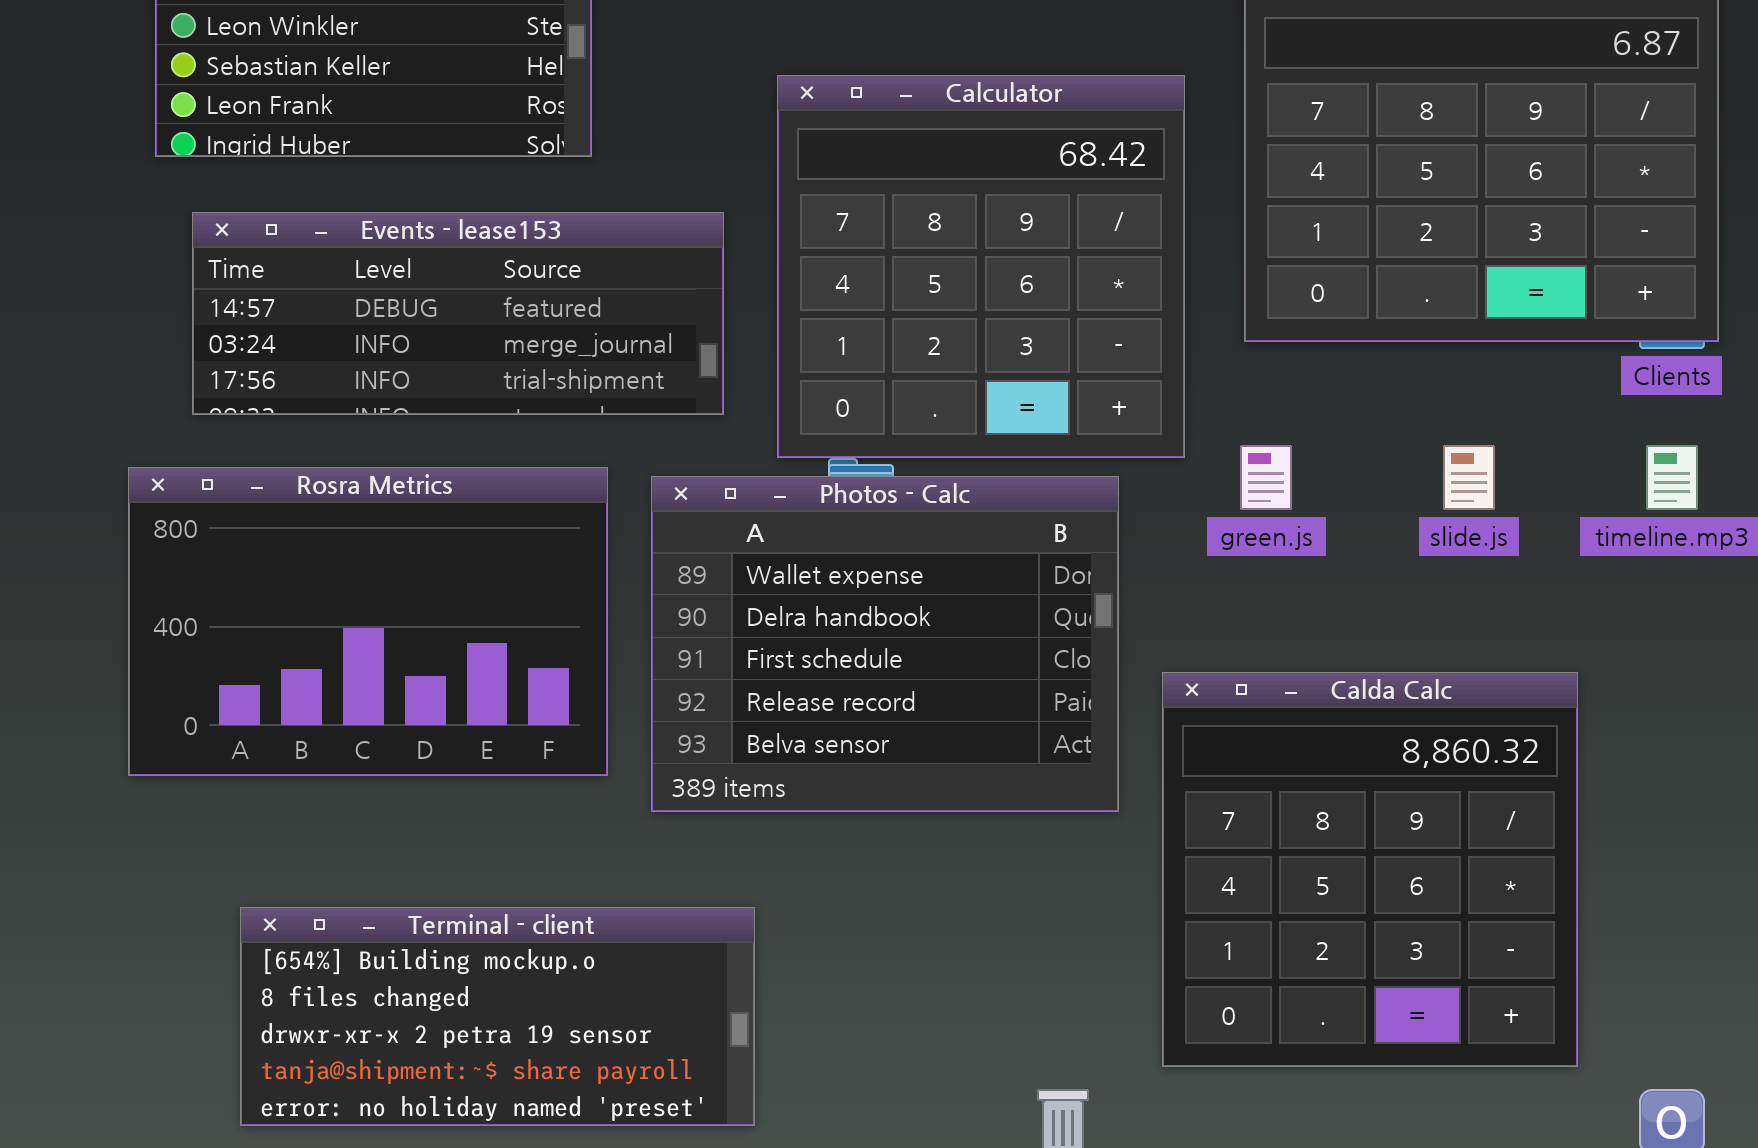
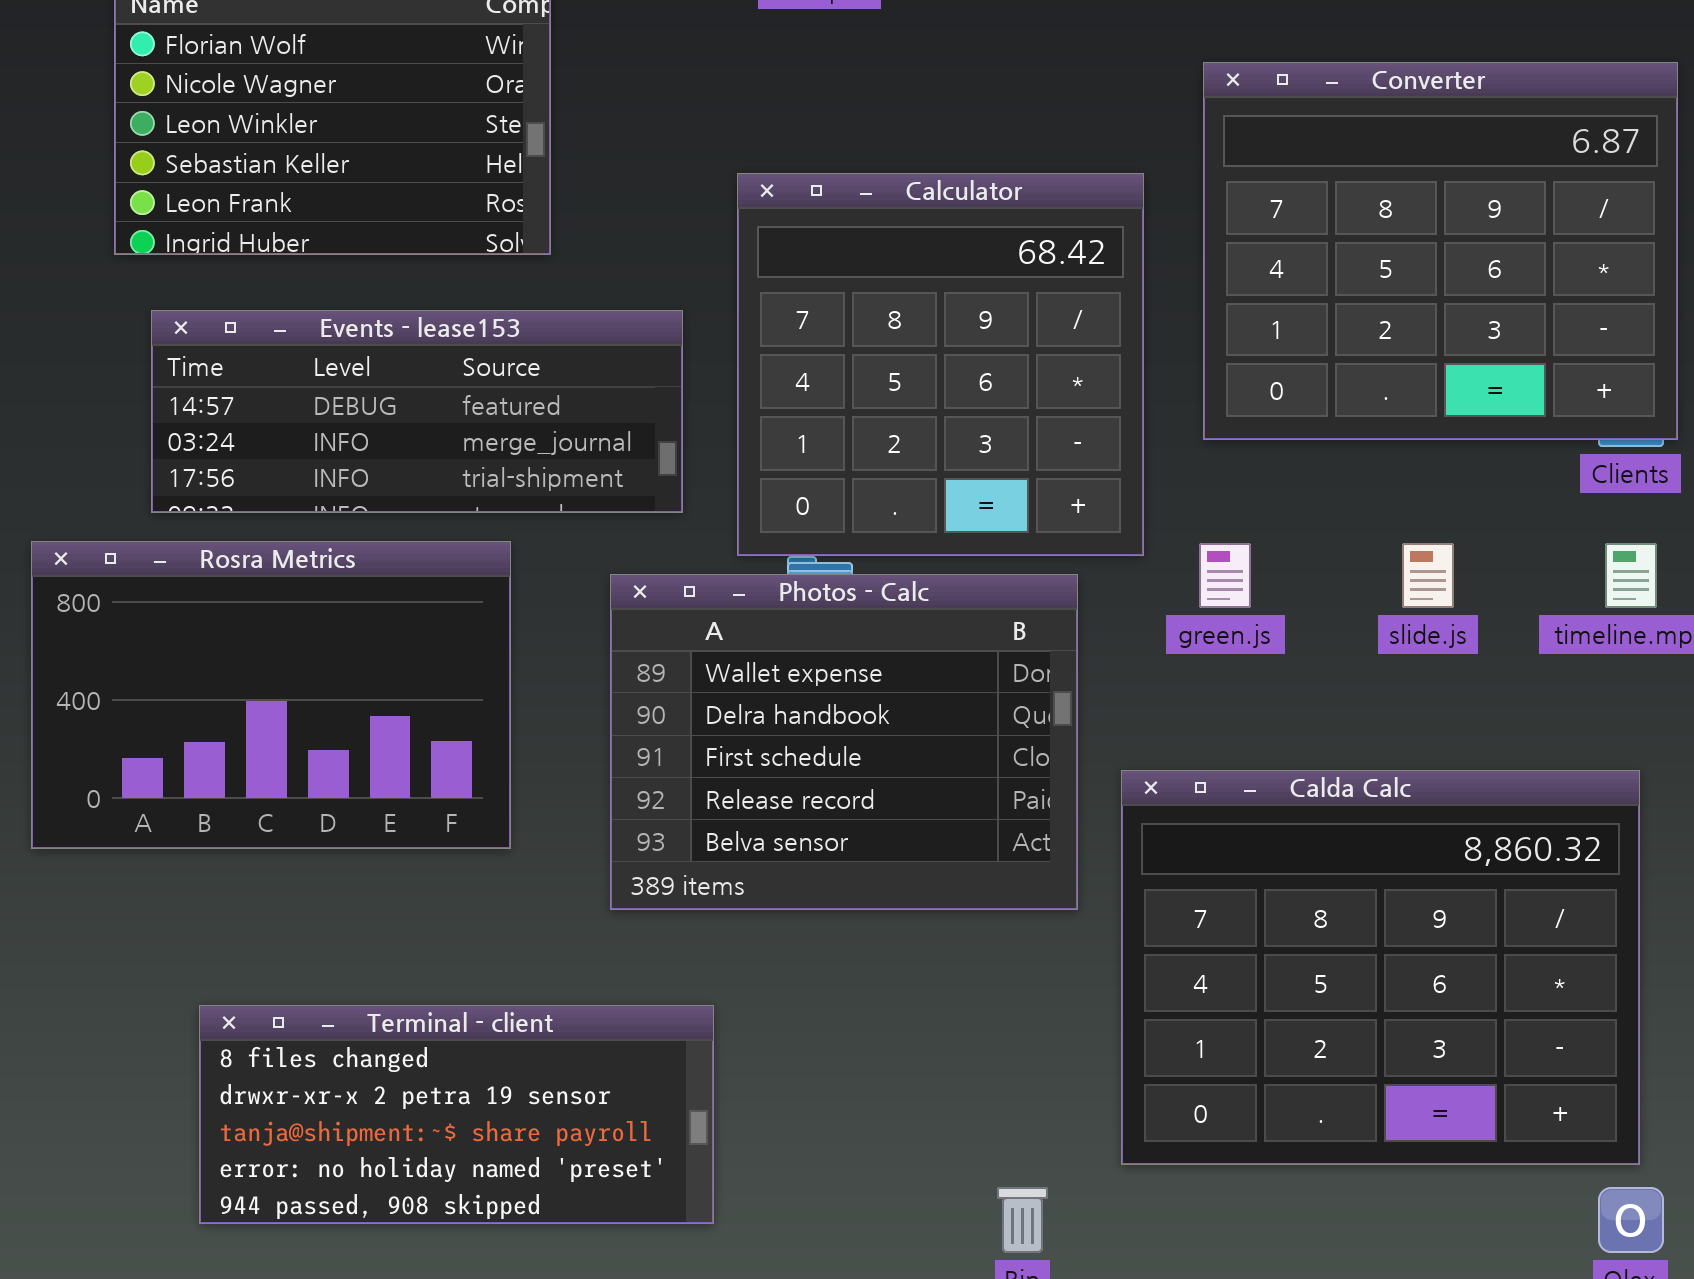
Rosra Metrics: [128,467,608,776] -> [31,541,511,849], moved
Calda Calc: [1162,672,1578,1067] -> [1121,770,1640,1165], resized
Terminal - client: [240,907,755,1126] -> [199,1005,714,1224], scrolled down 1 row

